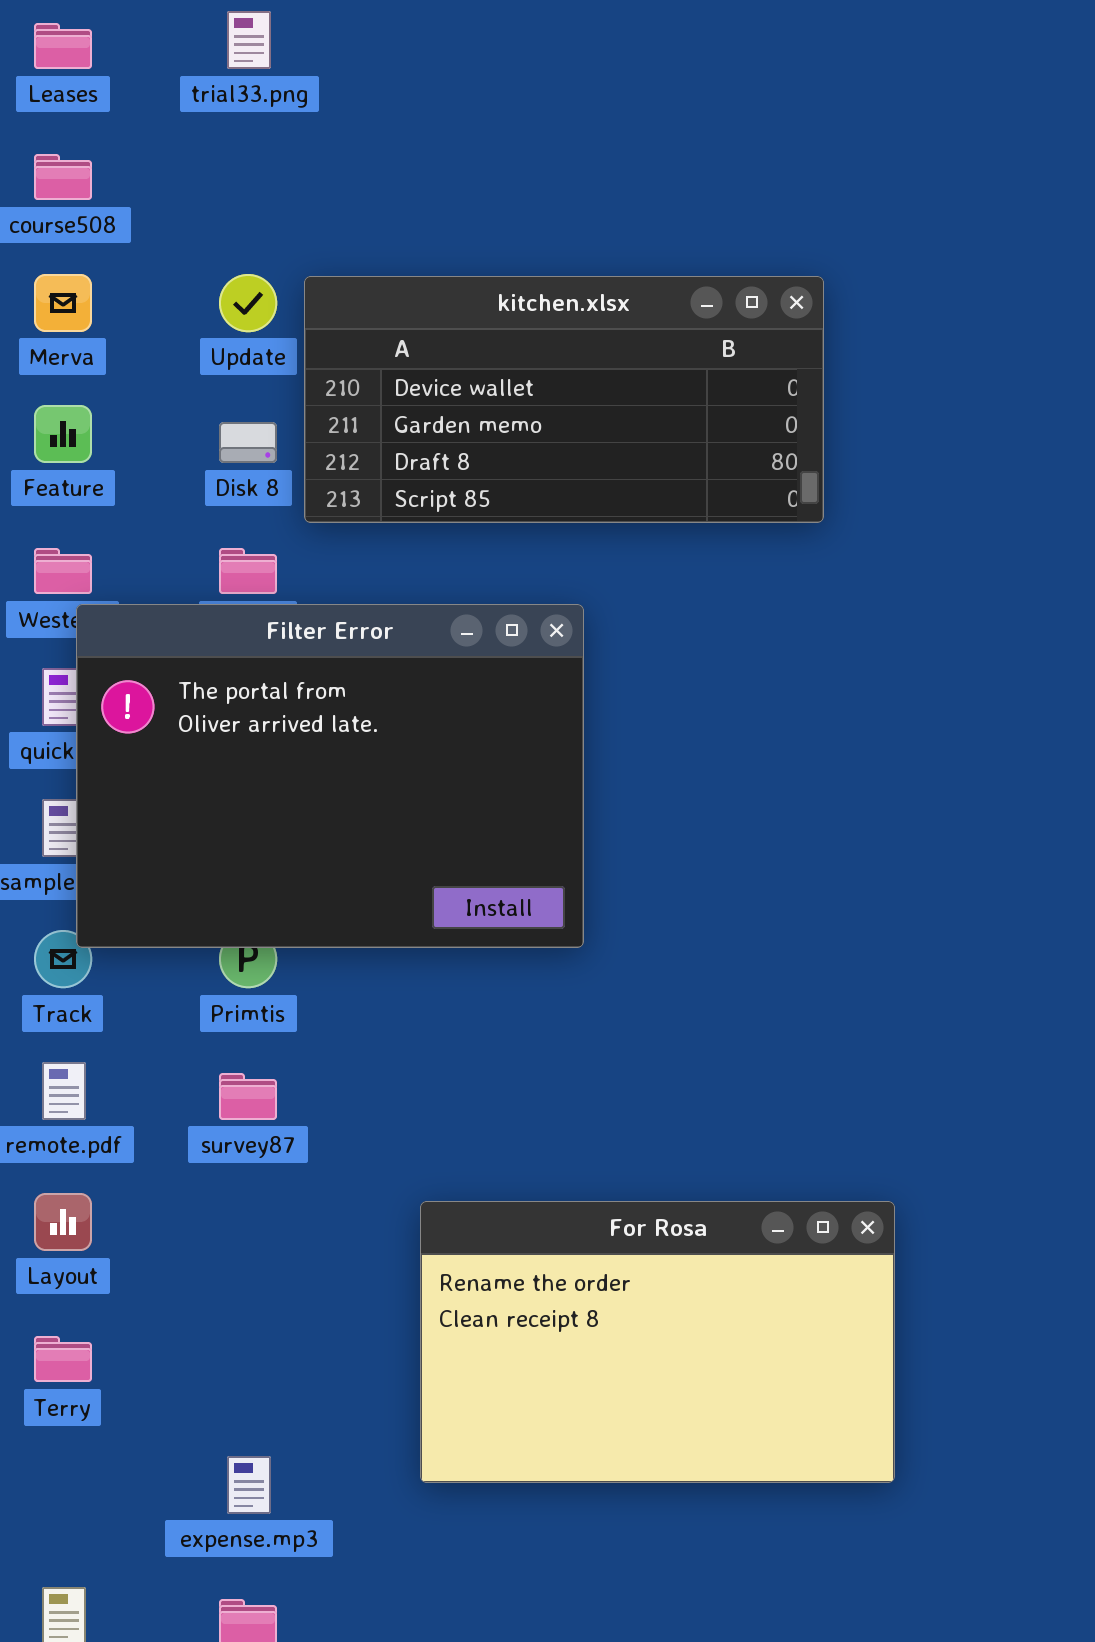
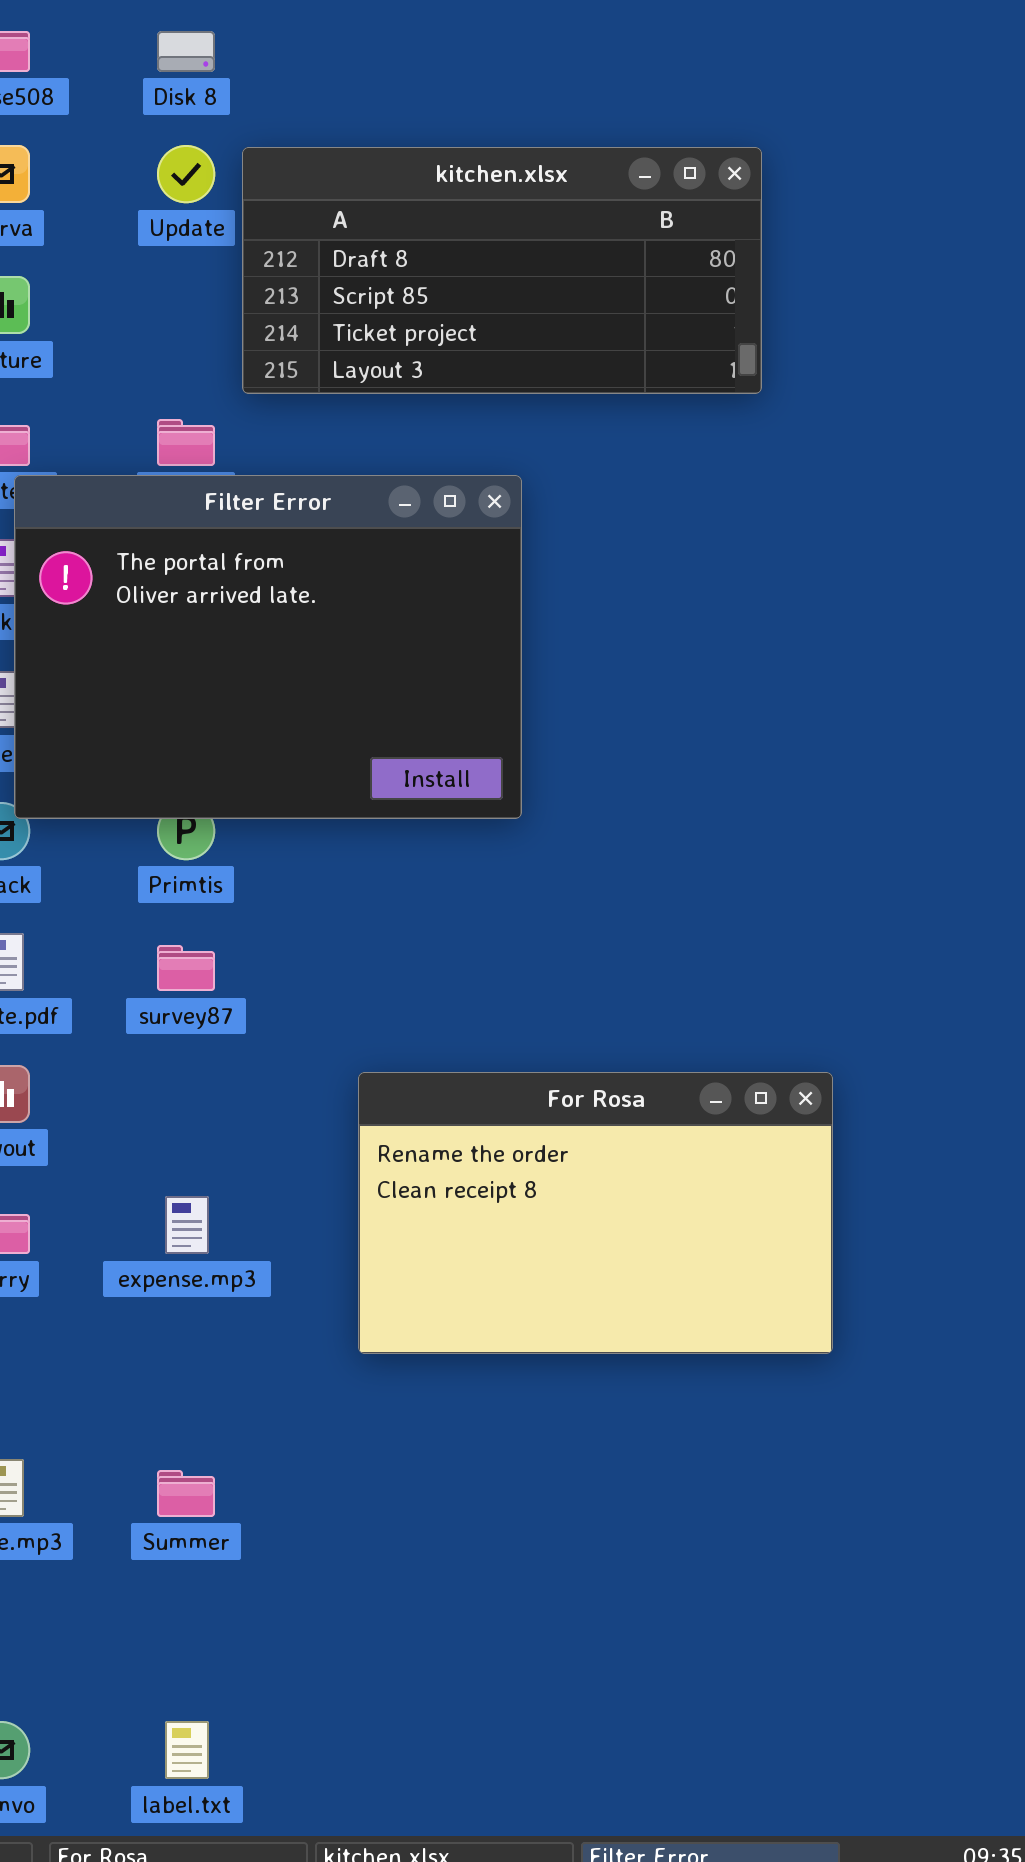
kitchen.xlsx: [304,276,824,523] -> [242,147,762,394], scrolled down 2 rows
Disk 8: [219,422,277,463] -> [157,31,215,72], moved
expense.mp3: [227,1456,271,1514] -> [165,1196,209,1254], moved

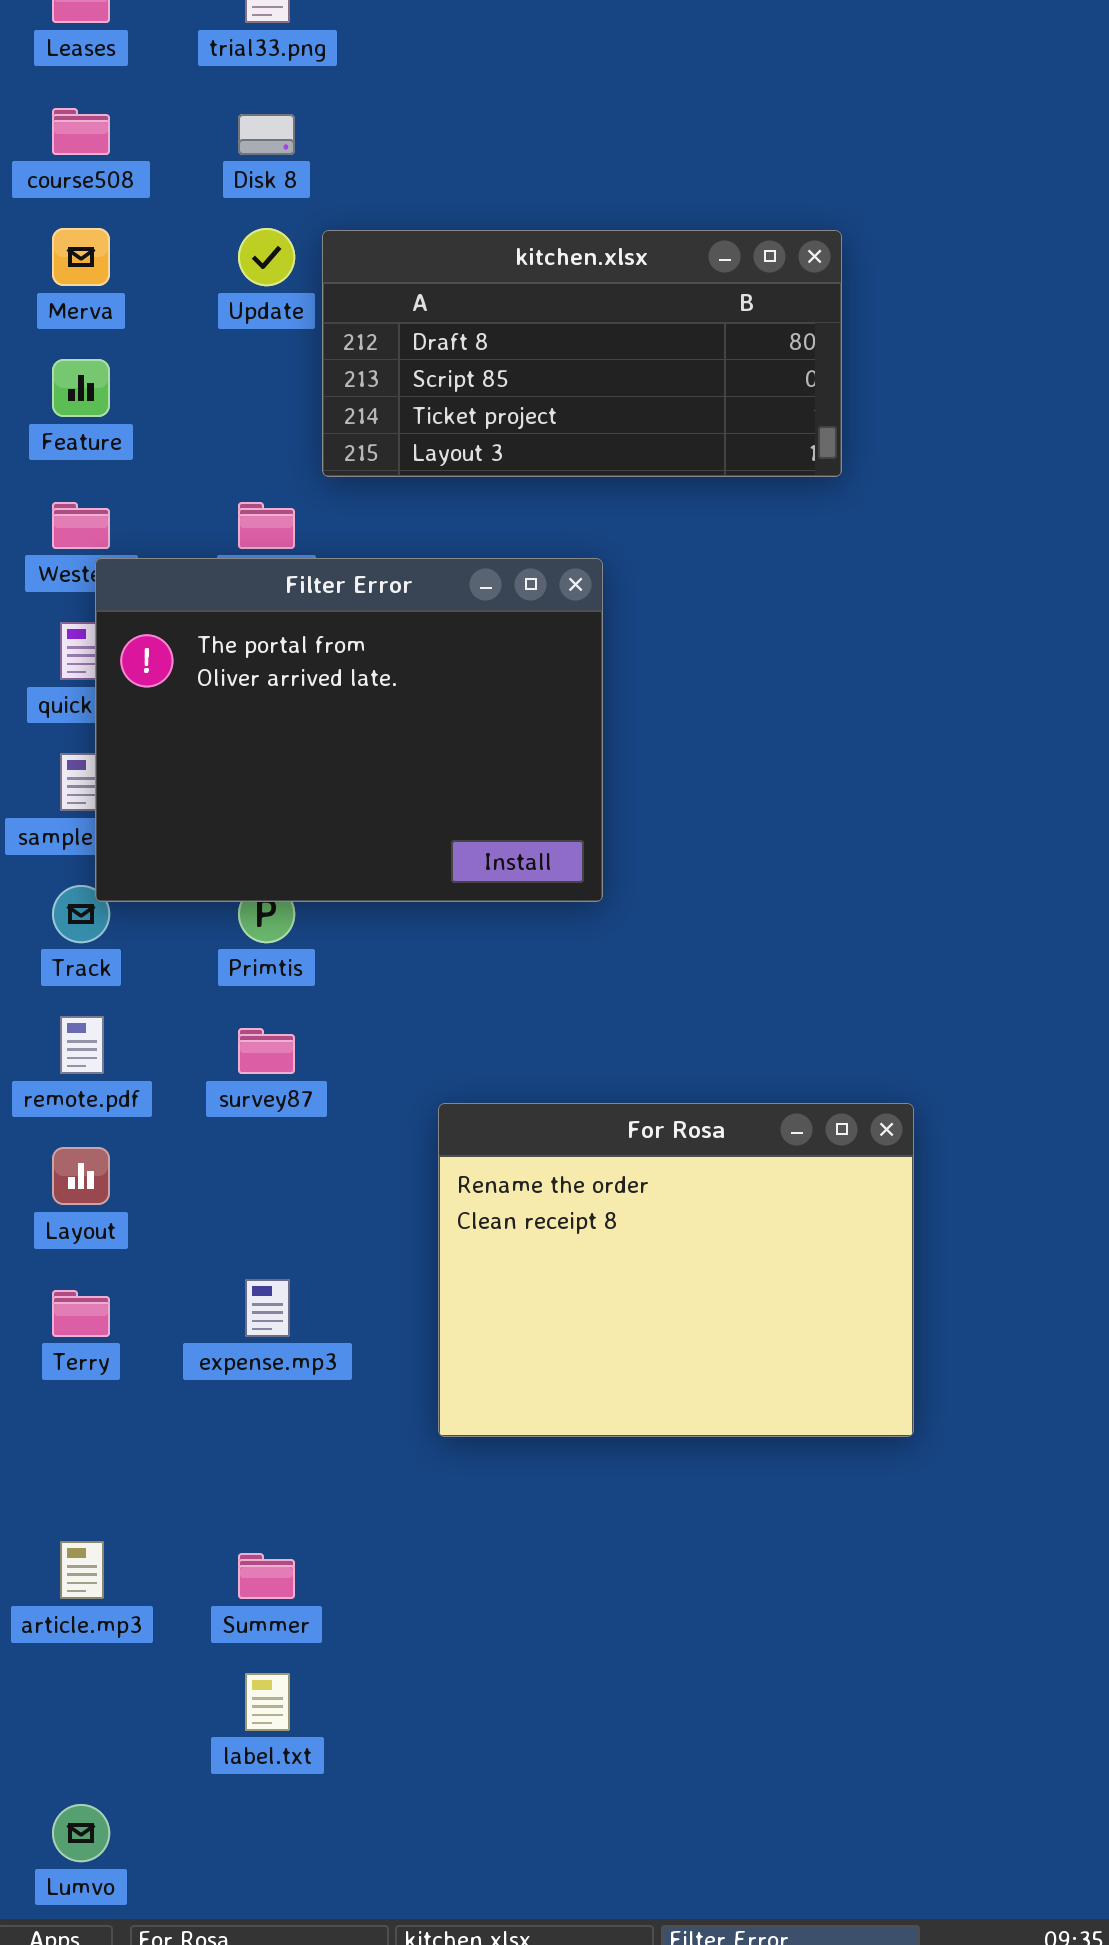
For Rosa: [358,1072,833,1354] -> [438,1103,914,1437], resized
label.txt: [165,1721,209,1779] -> [245,1673,290,1731], moved

